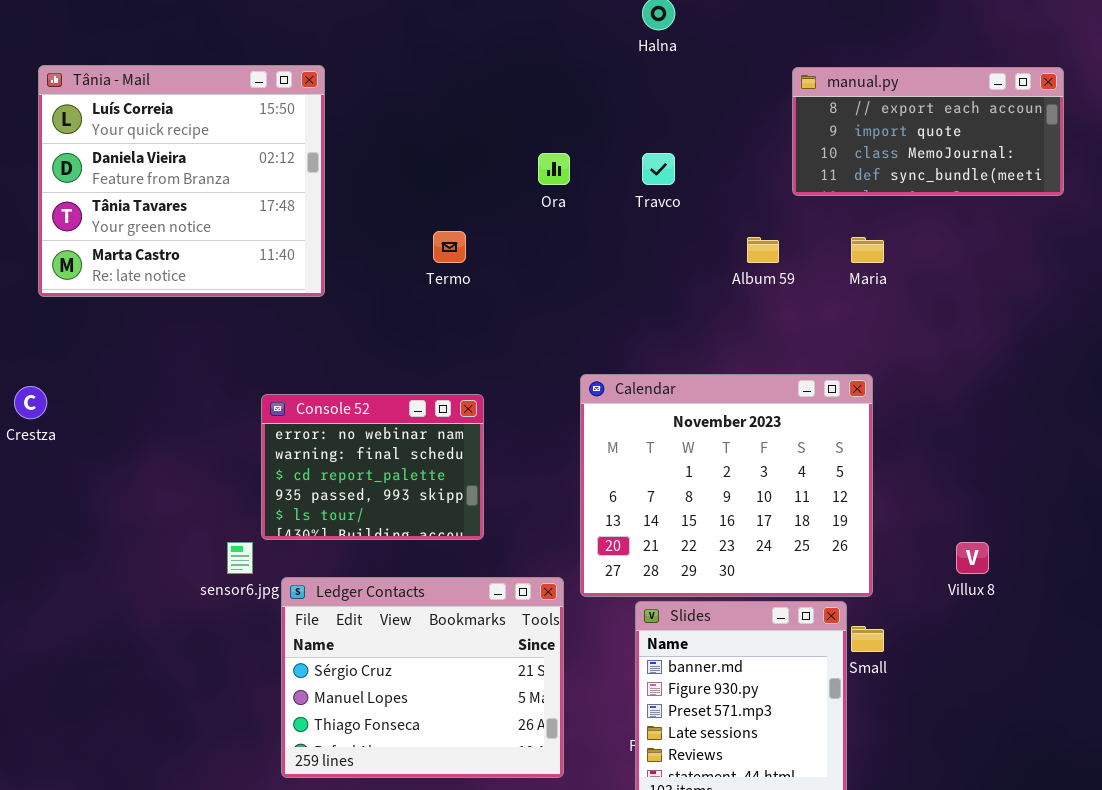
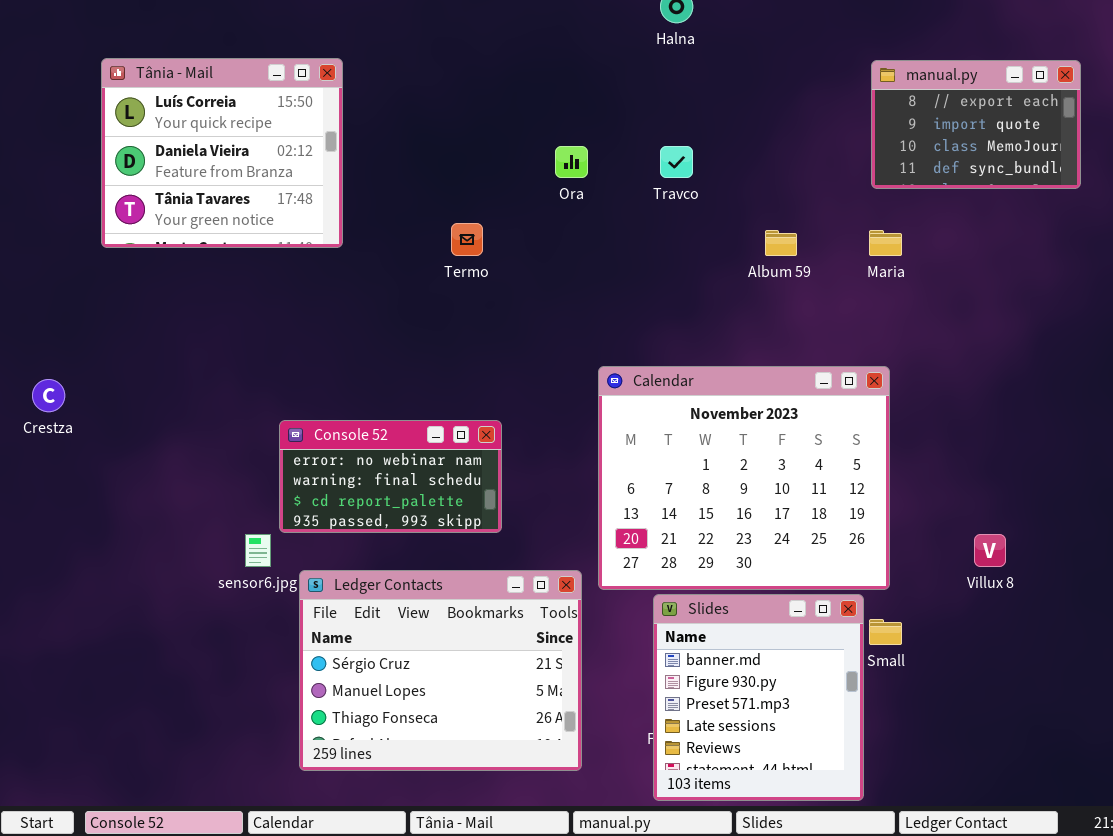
Tânia - Mail: [38,65,325,297] -> [101,58,343,248], resized
manual.py: [792,67,1064,196] -> [871,60,1081,189], resized
Console 52: [261,394,484,540] -> [279,420,502,533], resized

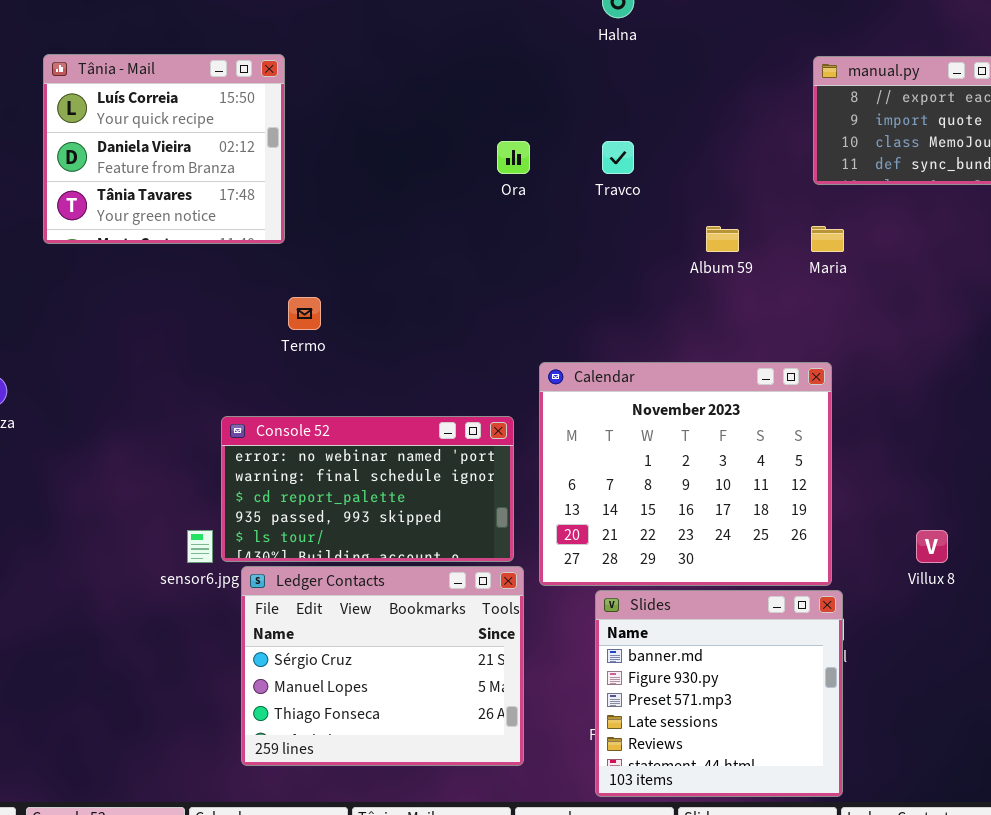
Termo: [451,223,483,256] -> [288,297,321,330], moved
Console 52: [279,420,502,533] -> [221,416,514,562], resized
Slides: [653,594,864,801] -> [595,590,843,797], resized

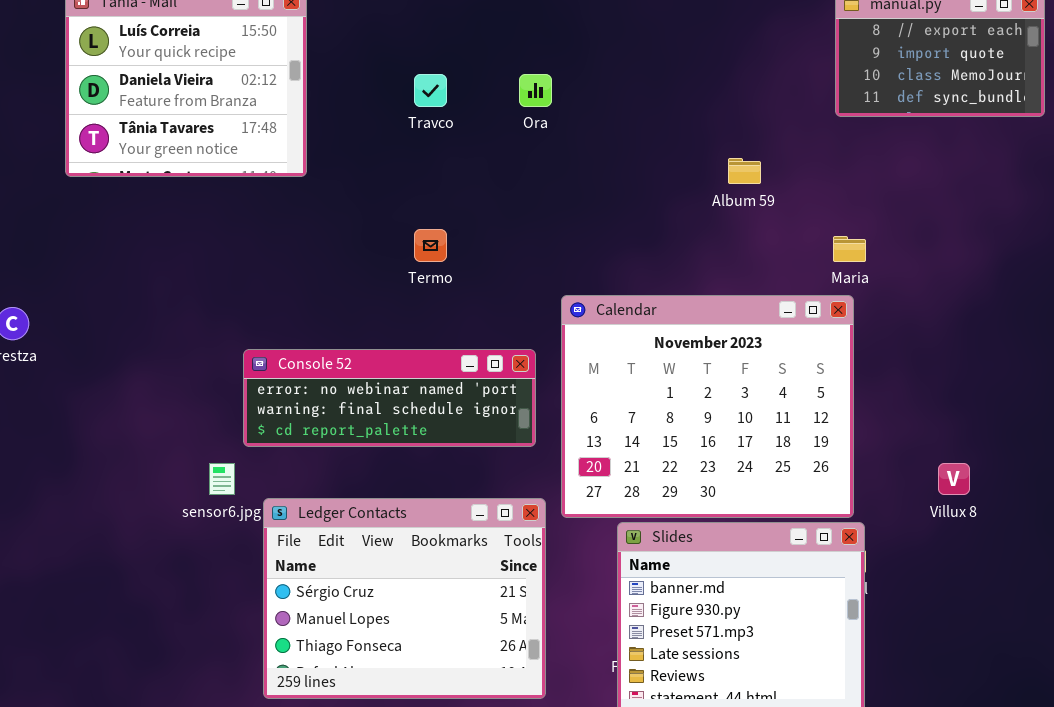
Travco: [602,141,634,174] -> [414,74,447,107], moved
Maria: [811,226,844,252] -> [833,236,866,262], moved
Termo: [288,297,321,330] -> [414,229,447,262], moved
Console 52: [221,416,514,562] -> [243,349,536,447], resized

